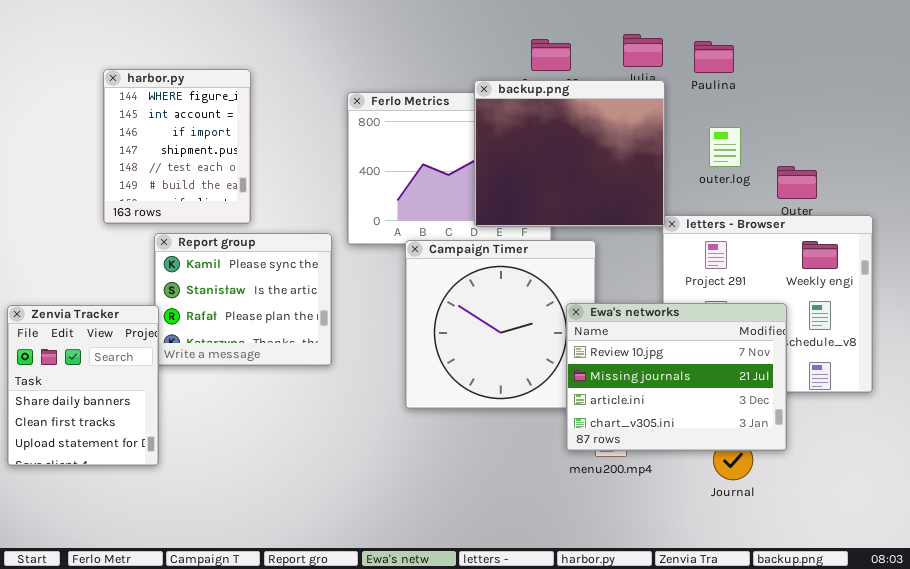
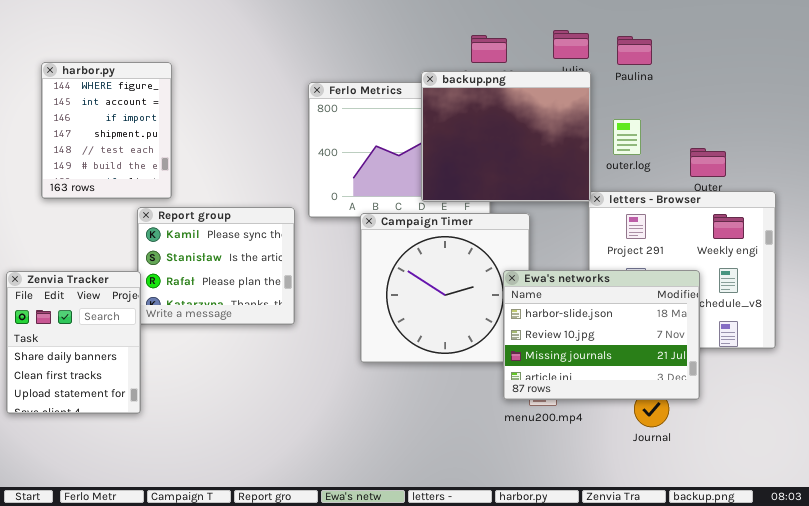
harbor.py: [103,69,251,224] -> [41,62,172,199], moved
outer.log: [709,127,741,167] -> [613,119,641,155], moved
Ewa's networks: [566,303,787,451] -> [503,270,700,400], scrolled up 1 row

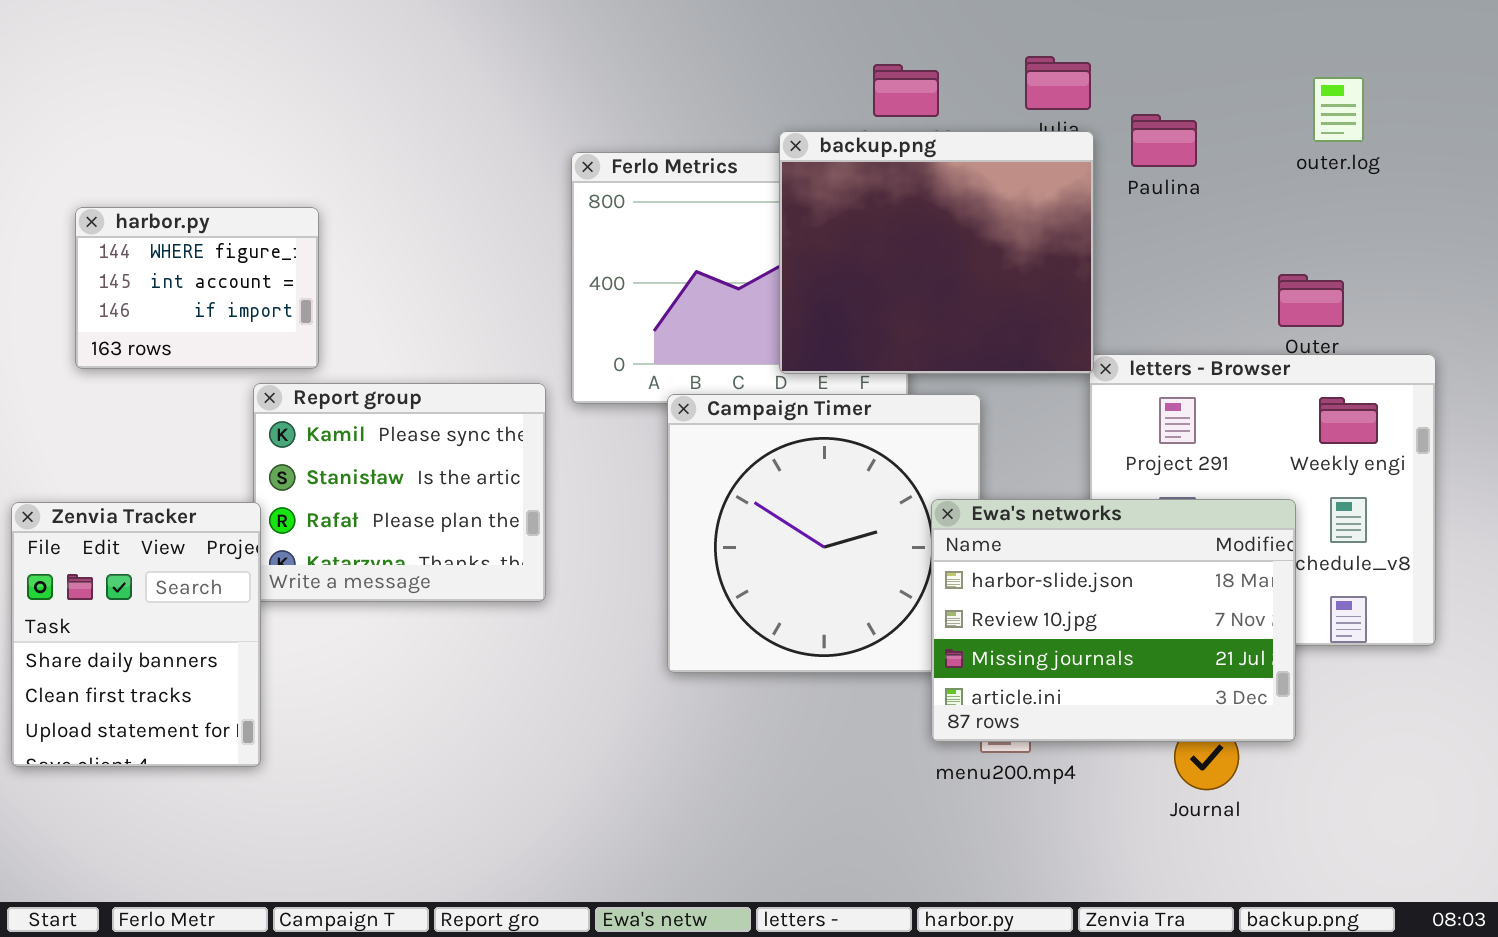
Paulina: [617,36,652,65] -> [1131,114,1197,167], moved
harbor.py: [41,62,172,199] -> [75,207,319,369], resized
outer.log: [613,119,641,155] -> [1313,77,1364,142], moved

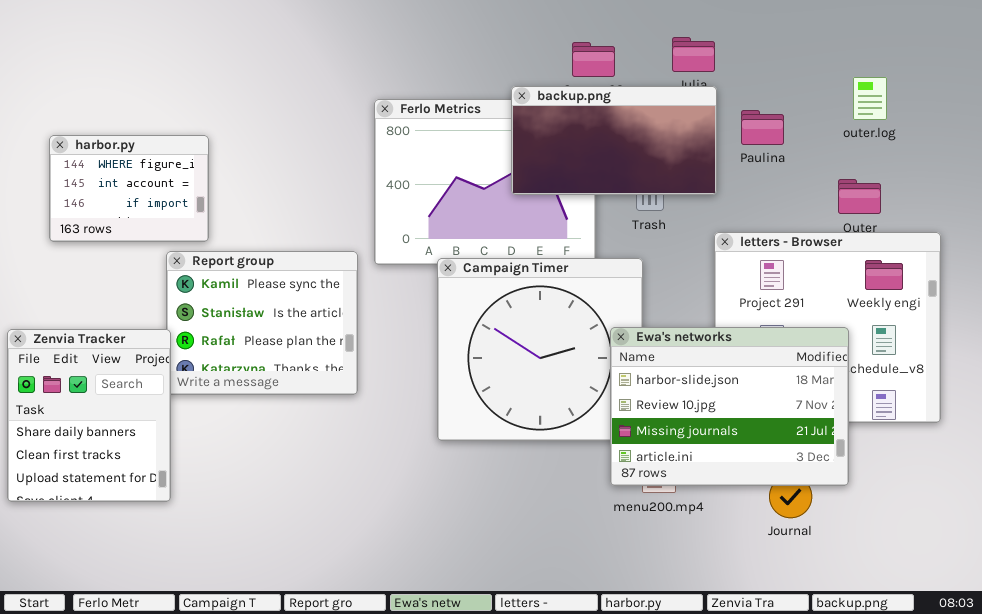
outer.log: [1313,77,1364,142] -> [853,77,887,120], moved
Paulina: [1131,114,1197,167] -> [741,110,784,145], moved
backup.png: [779,131,1094,374] -> [511,86,717,195], resized

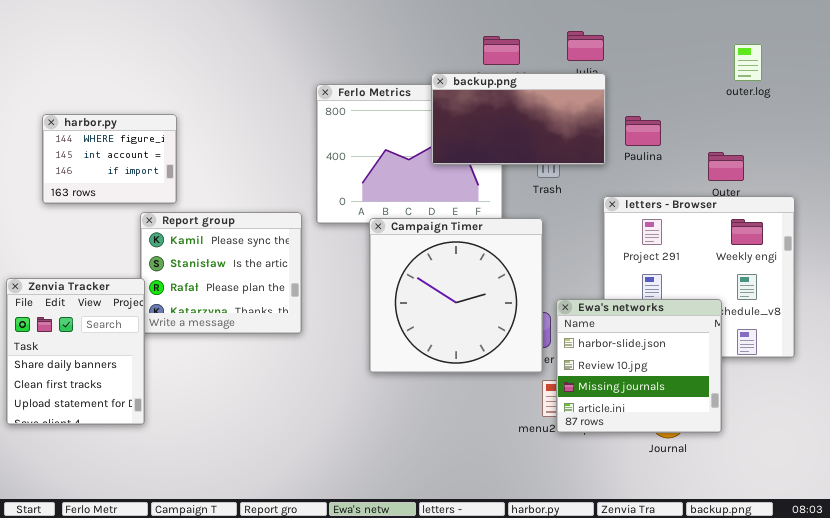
outer.log: [853,77,887,120] -> [734,44,762,81], moved
Paulina: [741,110,784,145] -> [625,116,661,146], moved
Ewa's networks: [610,327,849,486] -> [556,299,722,433], moved, resized

